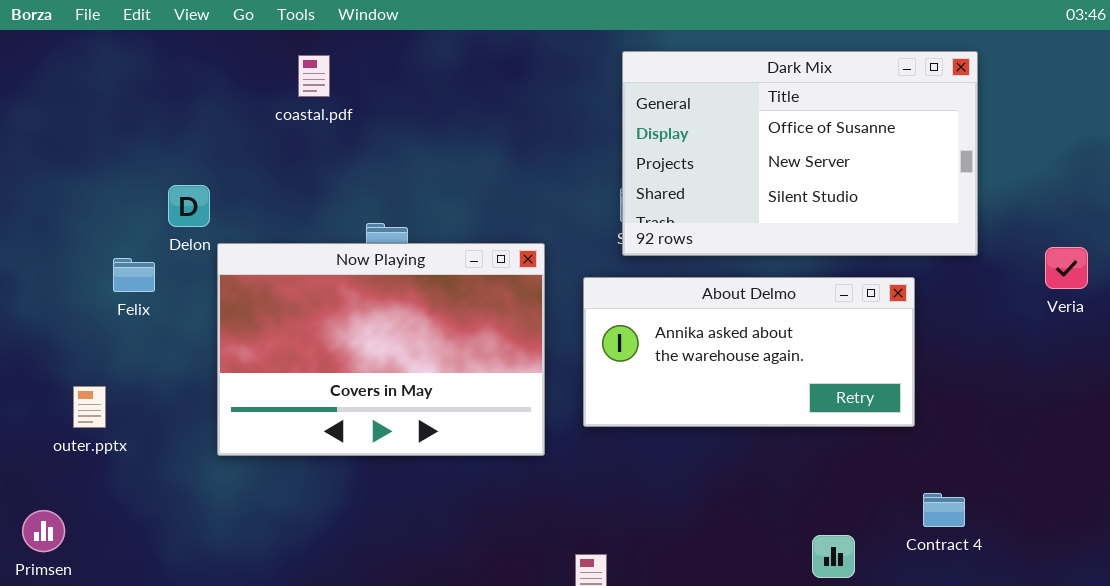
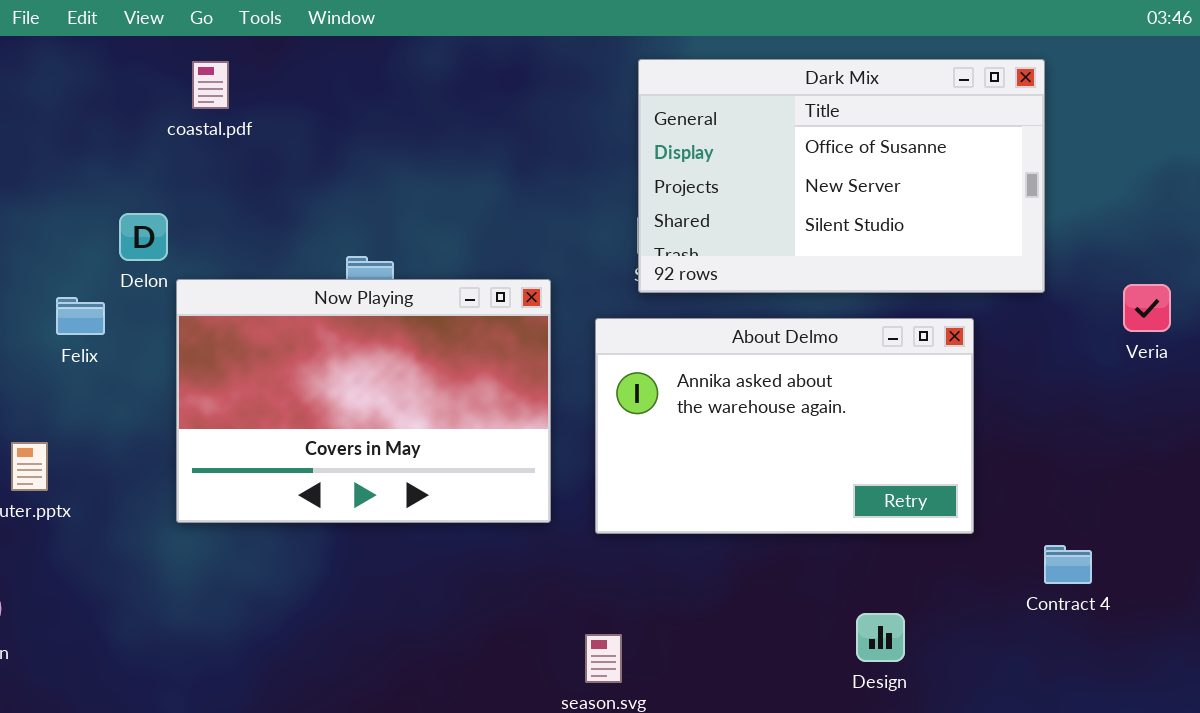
coastal.pdf: [298,55,330,97] -> [192,61,229,109], moved
About Delmo: [583,277,915,427] -> [595,318,974,534], resized
Contract 4: [923,493,965,527] -> [1044,545,1092,584], moved

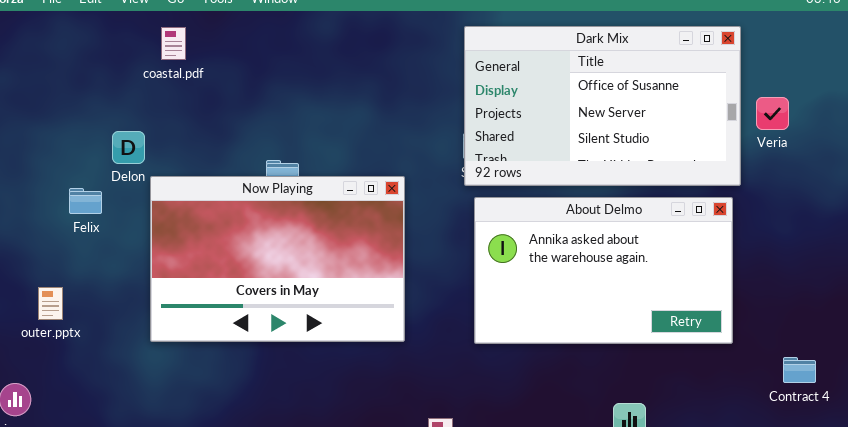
Veria: [1123,284,1171,332] -> [756,97,789,130], moved
About Delmo: [595,318,974,534] -> [474,197,733,344], moved
Contract 4: [1044,545,1092,584] -> [783,357,816,383], moved

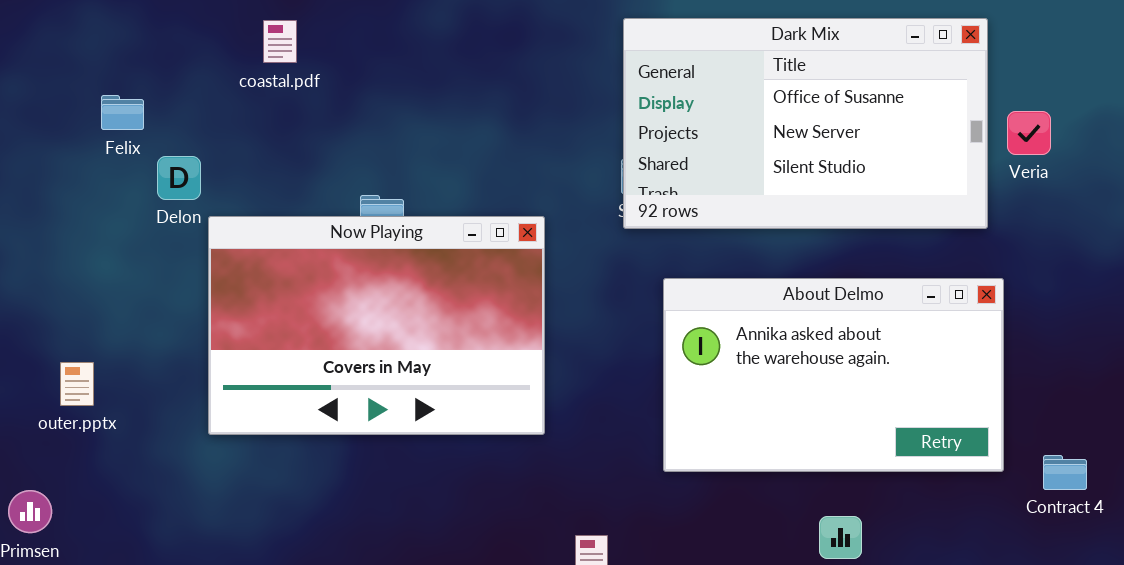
coastal.pdf: [161,27,186,60] -> [263,20,297,63], moved
Felix: [69,188,102,214] -> [101,95,144,130], moved
About Delmo: [474,197,733,344] -> [663,278,1004,472], moved

